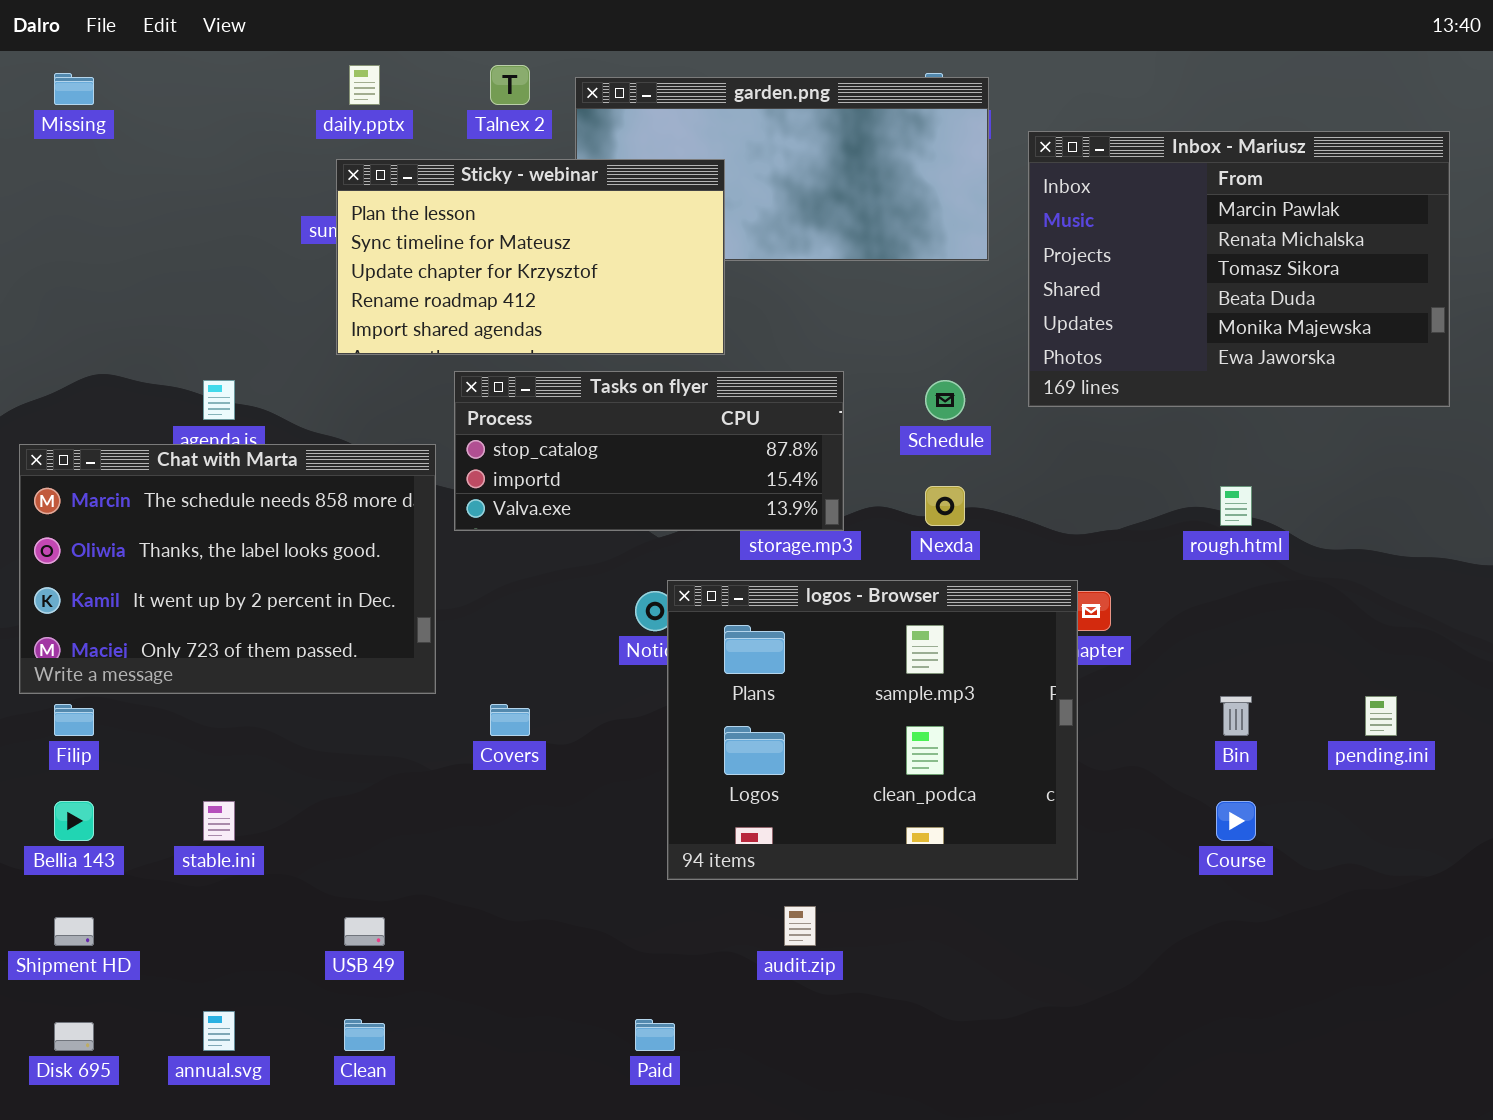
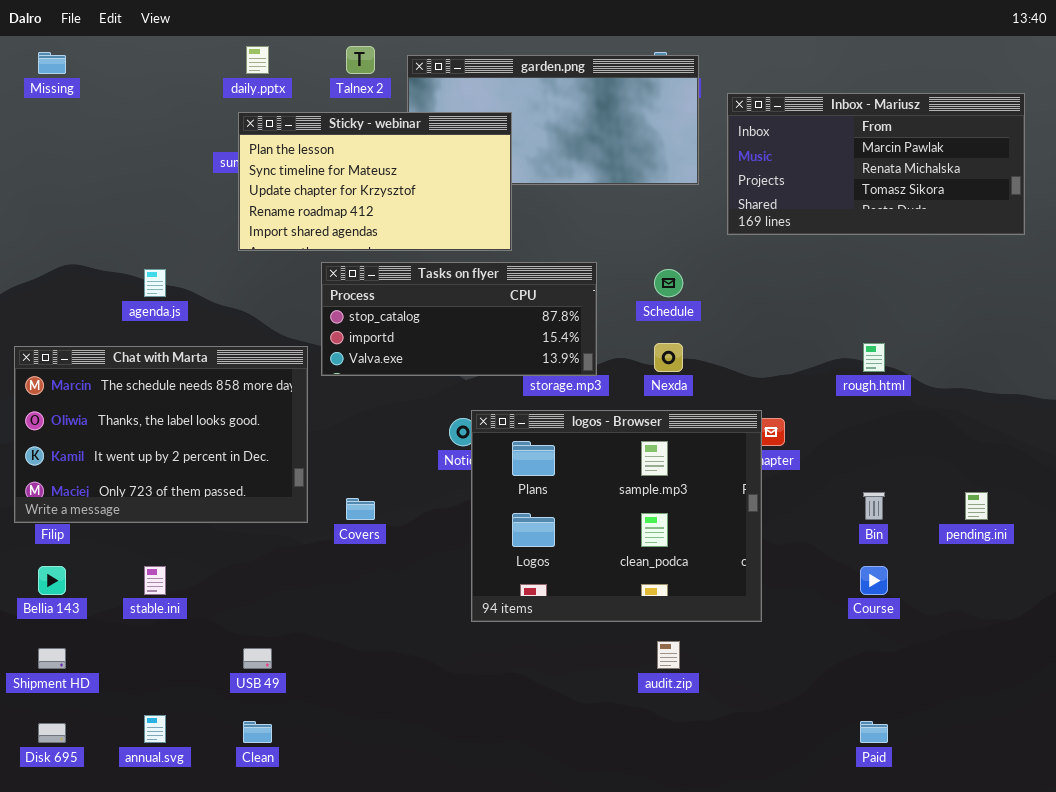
Inbox - Mariusz: [1028,131,1450,407] -> [727,93,1025,235], resized
Chat with Marta: [19,444,436,694] -> [14,346,308,523], moved
audit.zip: [784,906,816,946] -> [657,641,680,669], moved
Paid: [635,1019,675,1051] -> [860,721,888,743], moved

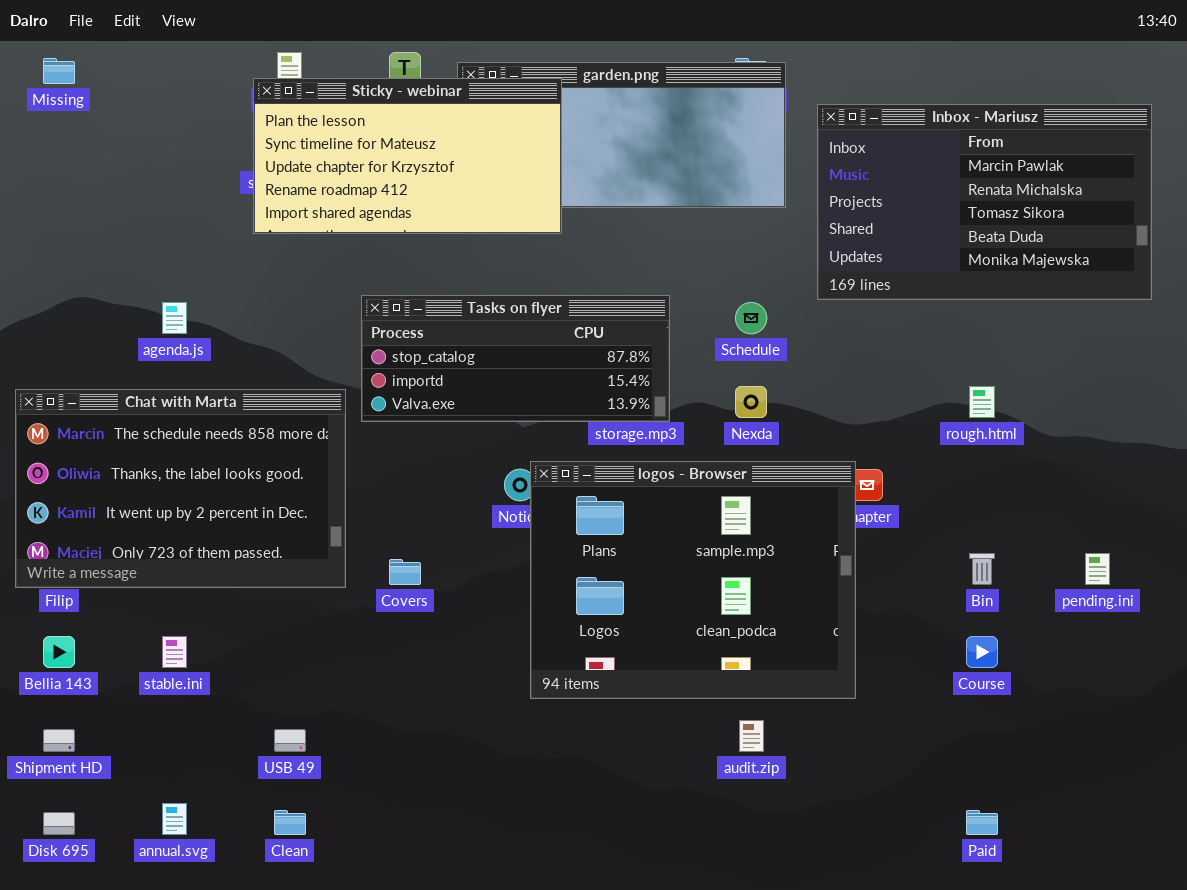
Inbox - Mariusz: [727,93,1025,235] -> [817,104,1152,300], resized
Sticky - webinar: [238,112,512,251] -> [253,78,562,234], moved

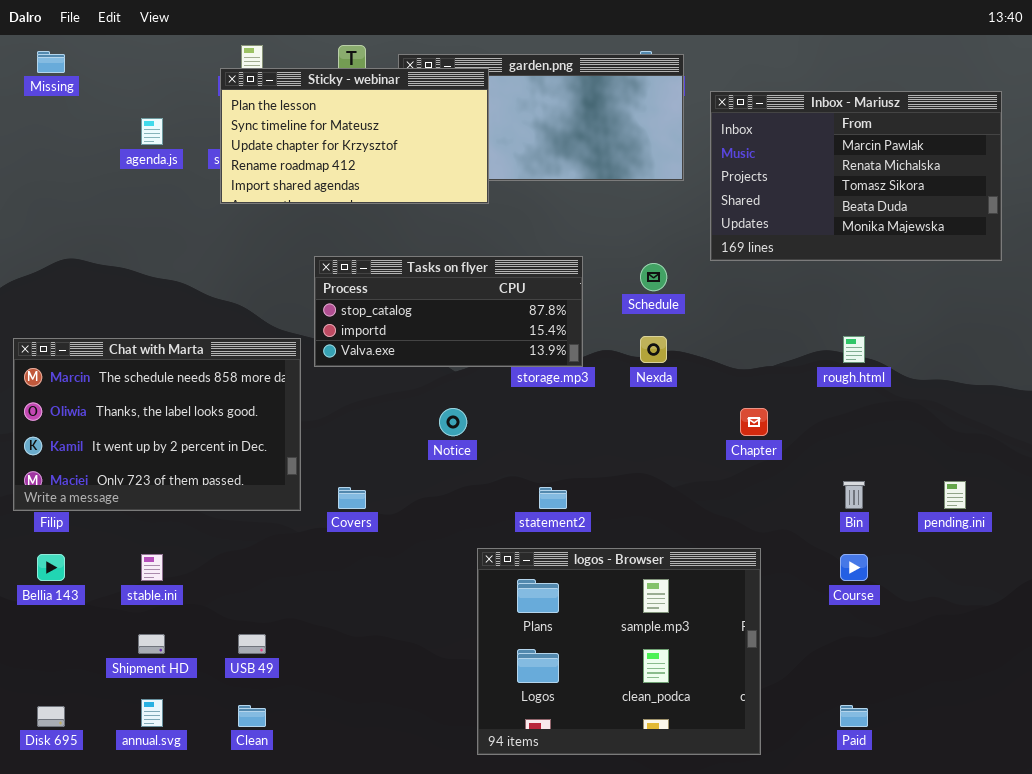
agenda.js: [162,302,187,334] -> [141,118,163,145], moved
logos - Browser: [530,461,856,699] -> [477,548,761,755], moved
Shipment HD: [43,729,75,752] -> [138,634,165,654], moved

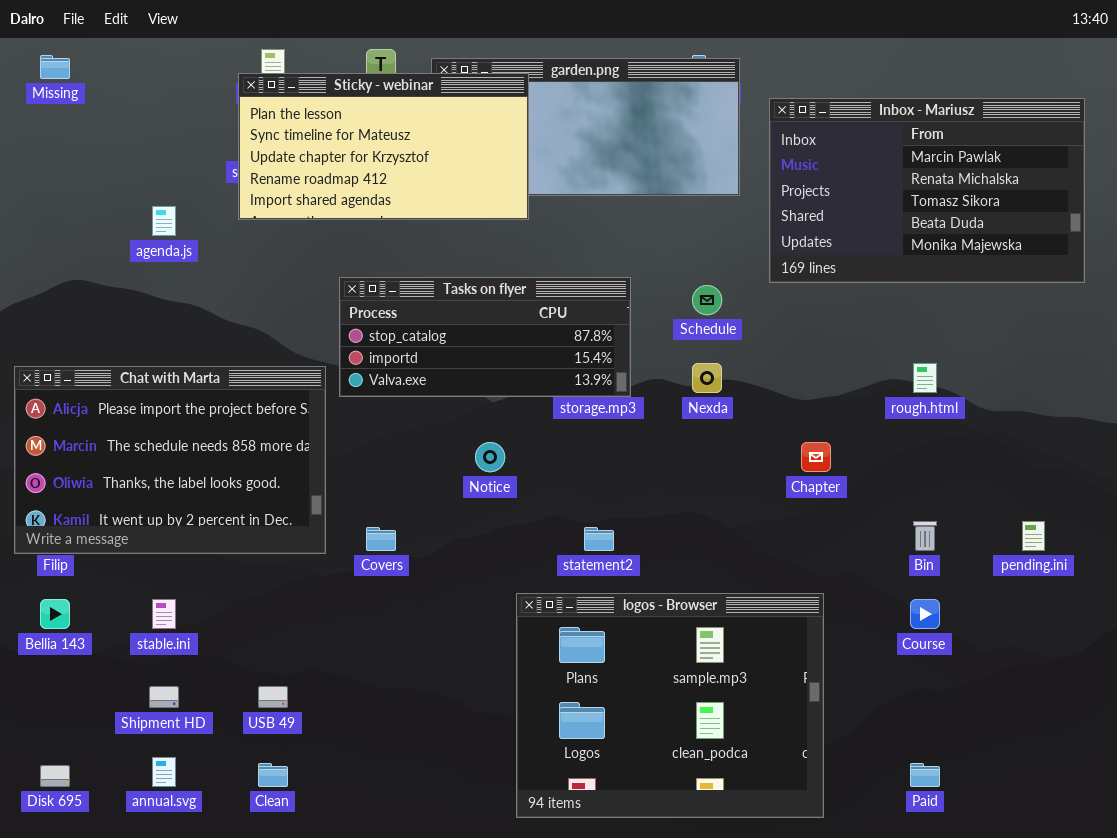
agenda.js: [141,118,163,145] -> [152,206,176,236], moved
Chat with Marta: [13,338,301,511] -> [14,366,326,554], scrolled up 1 row

